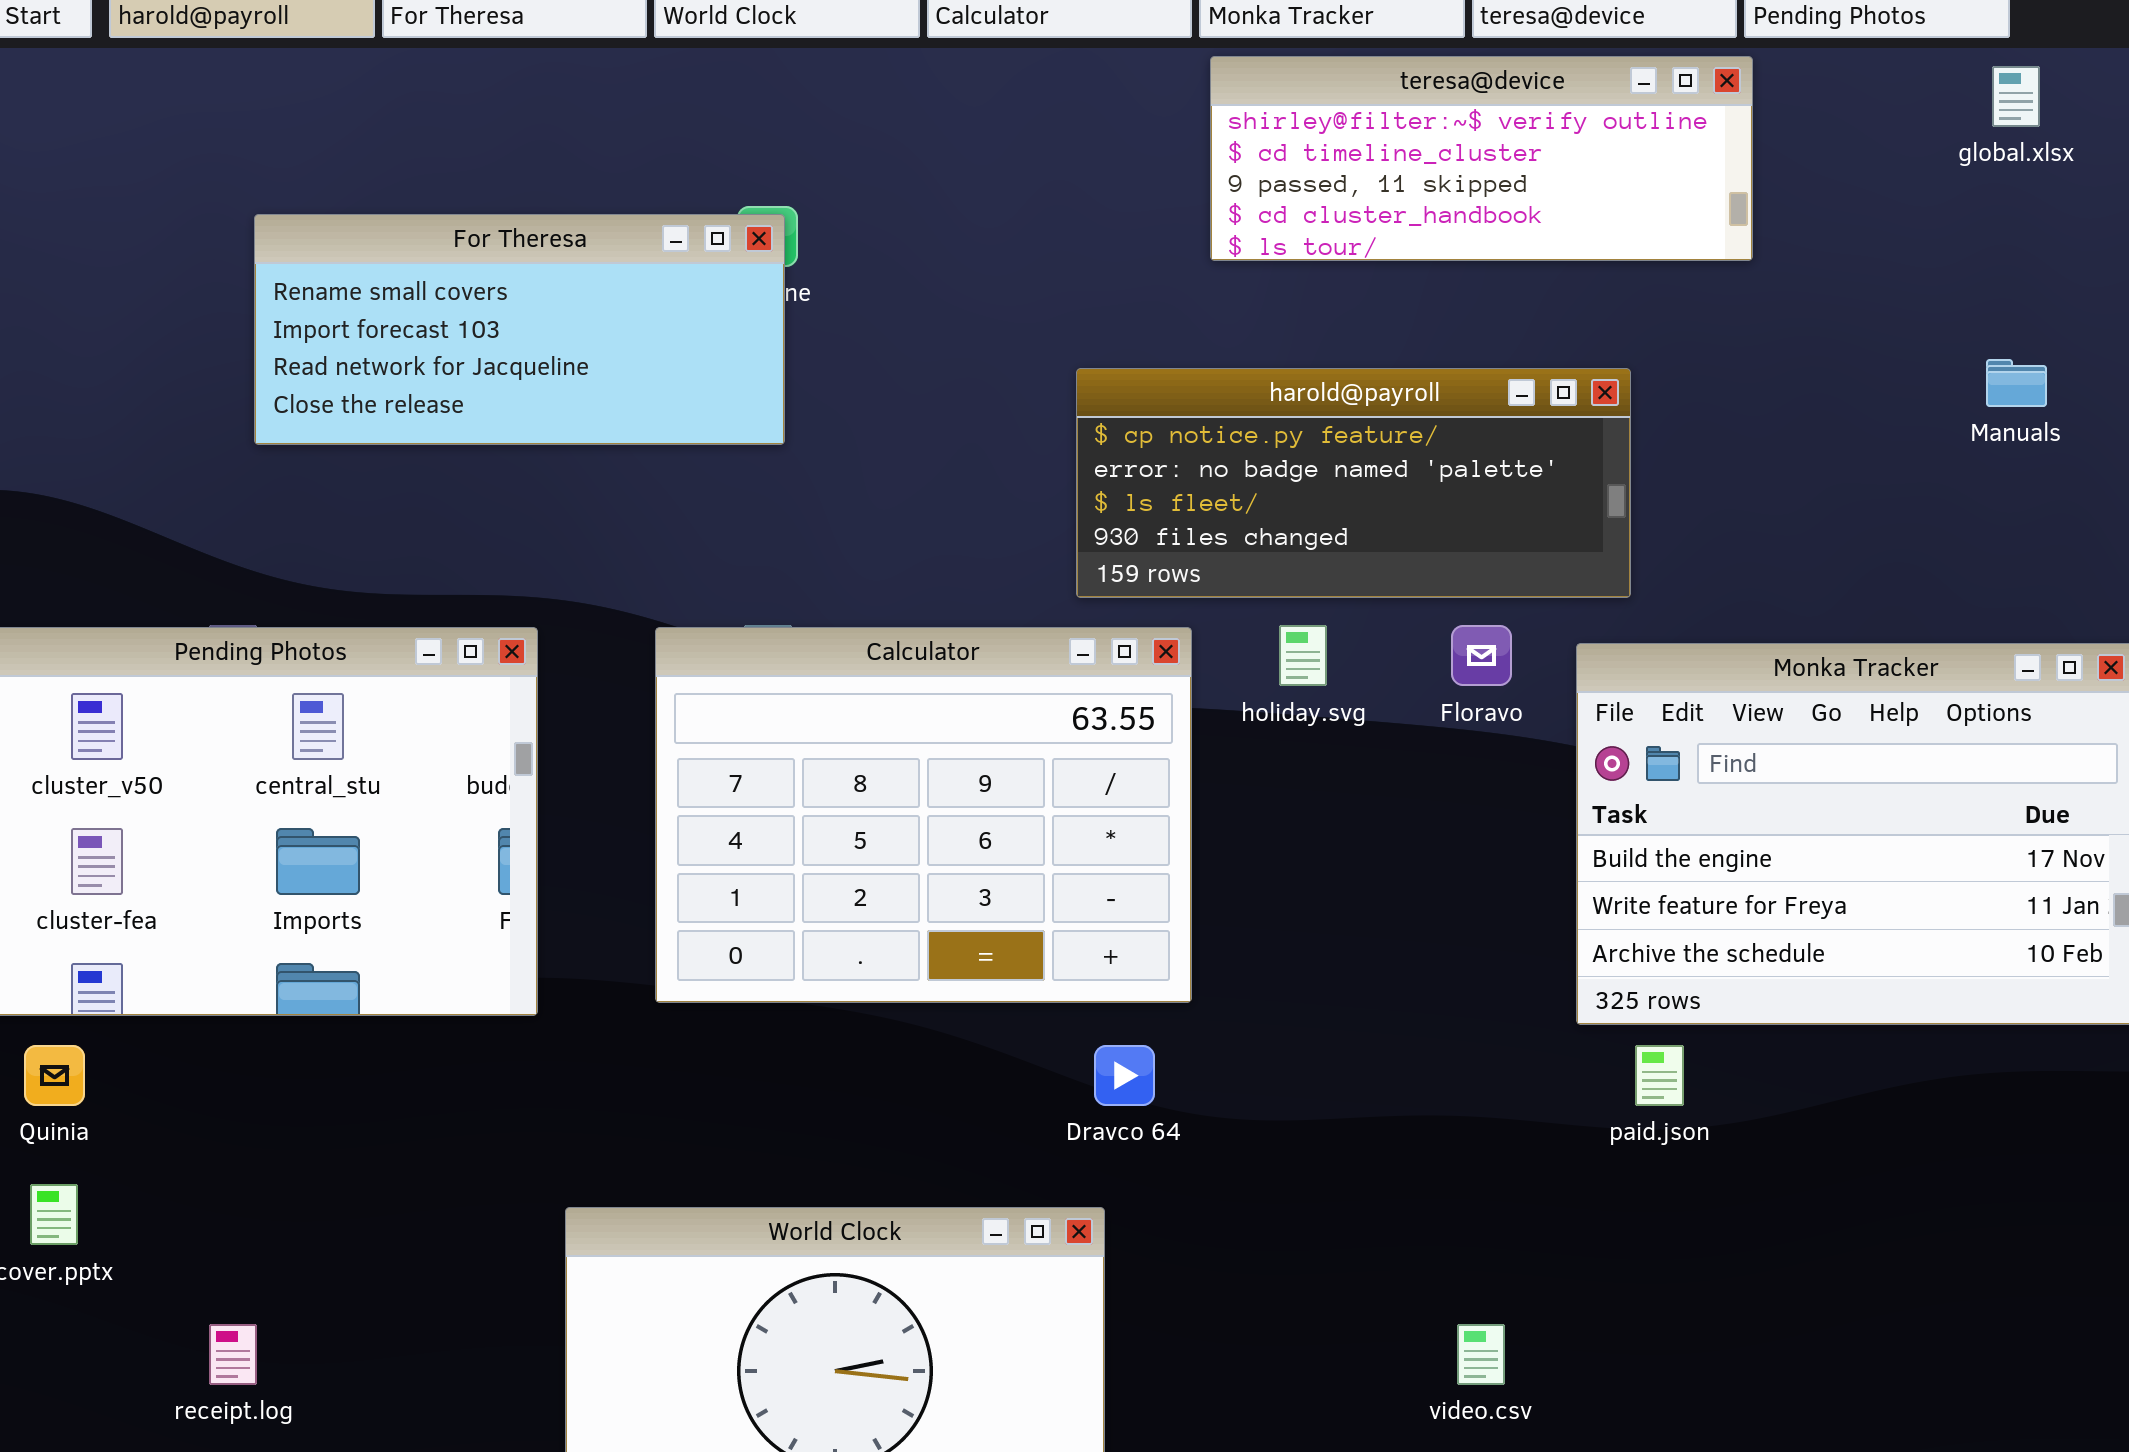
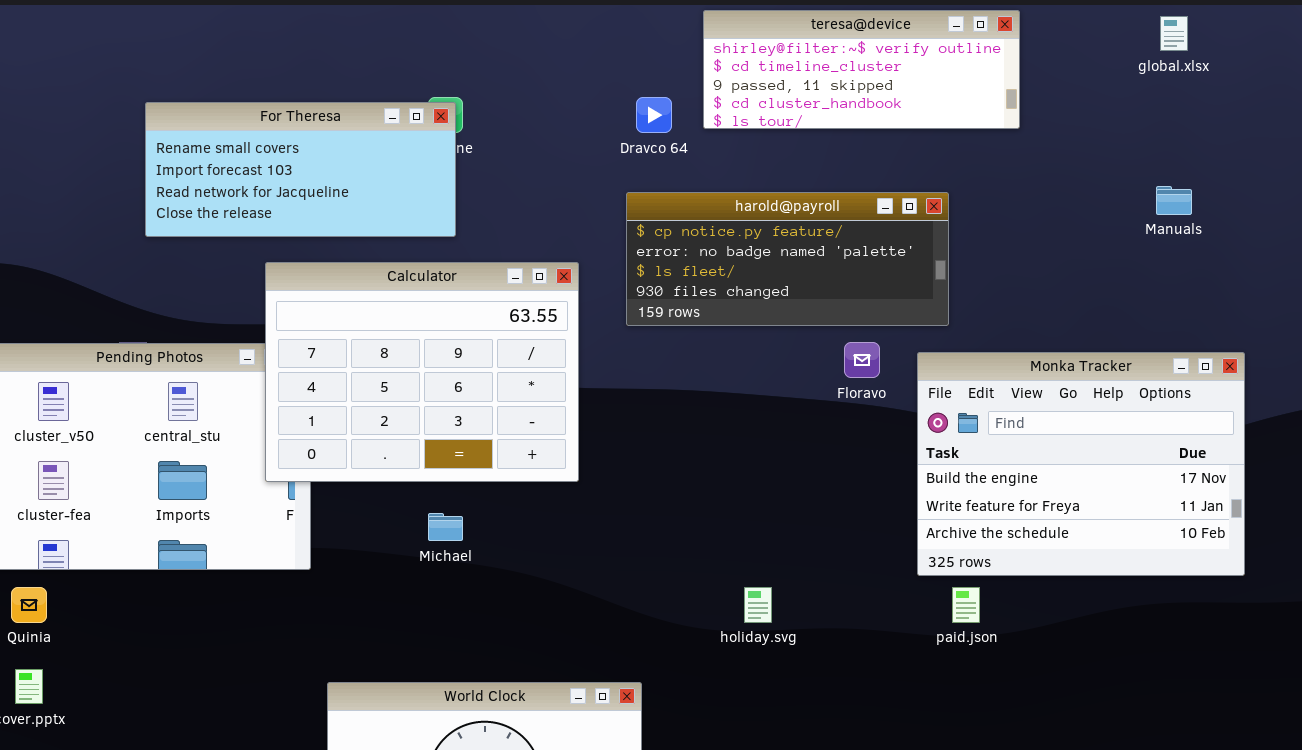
holiday.svg: [1279,625,1327,686] -> [744,587,772,623], moved
Calculator: [655,627,1192,1003] -> [265,262,579,482], moved
Dravco 64: [1094,1045,1155,1106] -> [636,97,672,133], moved

